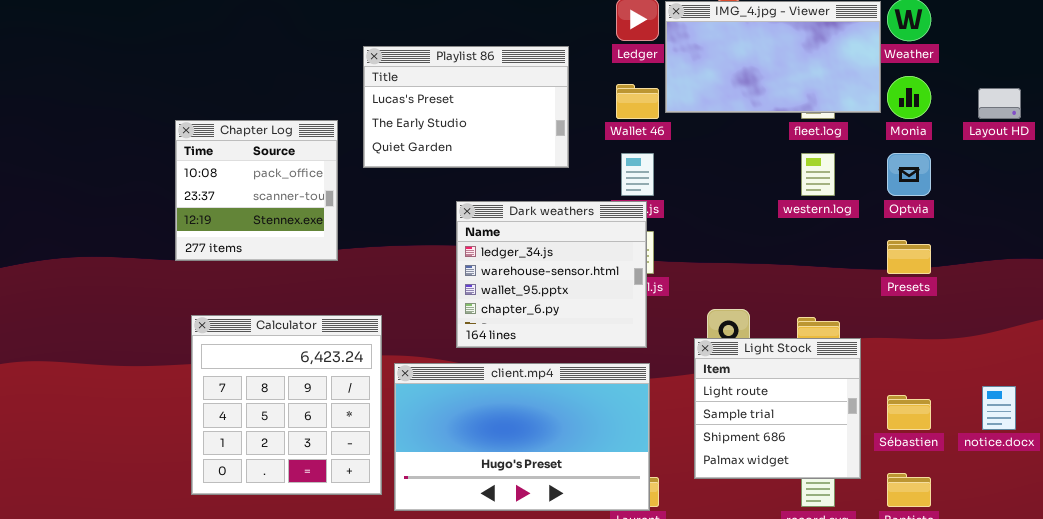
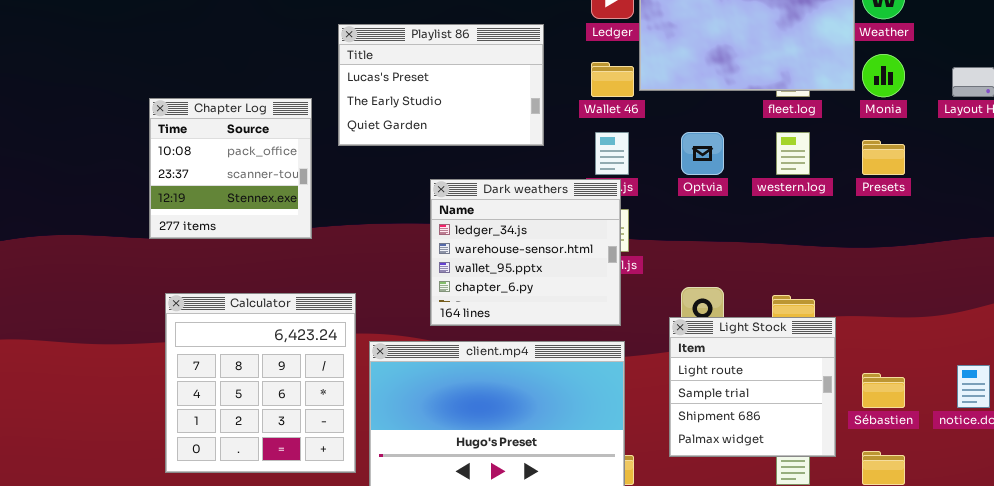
Optvia: [887,153,931,196] -> [681,132,724,175], moved
Presets: [887,240,931,274] -> [862,140,905,175], moved

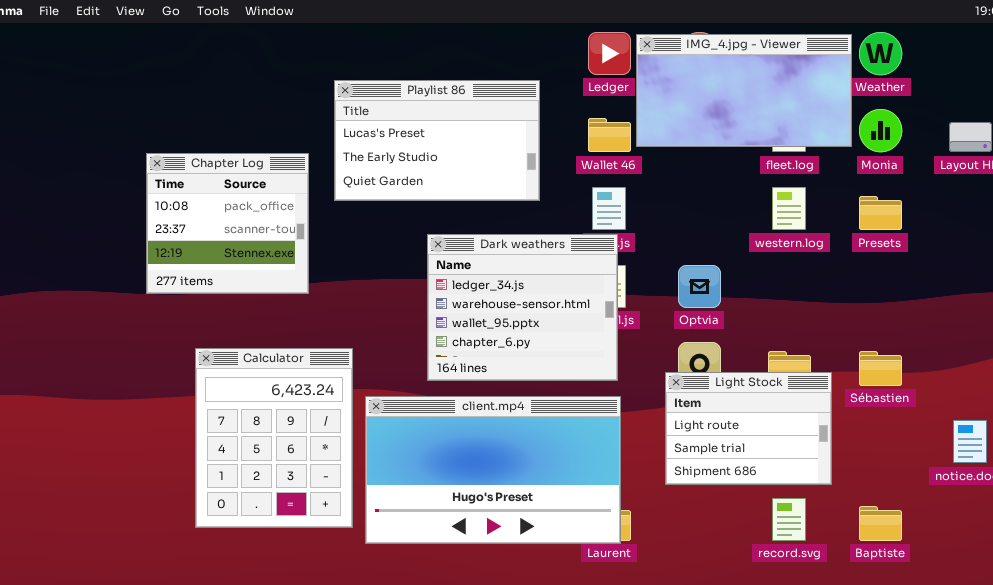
Optvia: [681,132,724,175] -> [678,265,721,308], moved
Calculator: [165,293,356,473] -> [195,348,353,528], resized
Light Stock: [669,317,836,457] -> [665,372,832,485], resized
Sébastien: [862,373,905,408] -> [859,351,902,386], moved

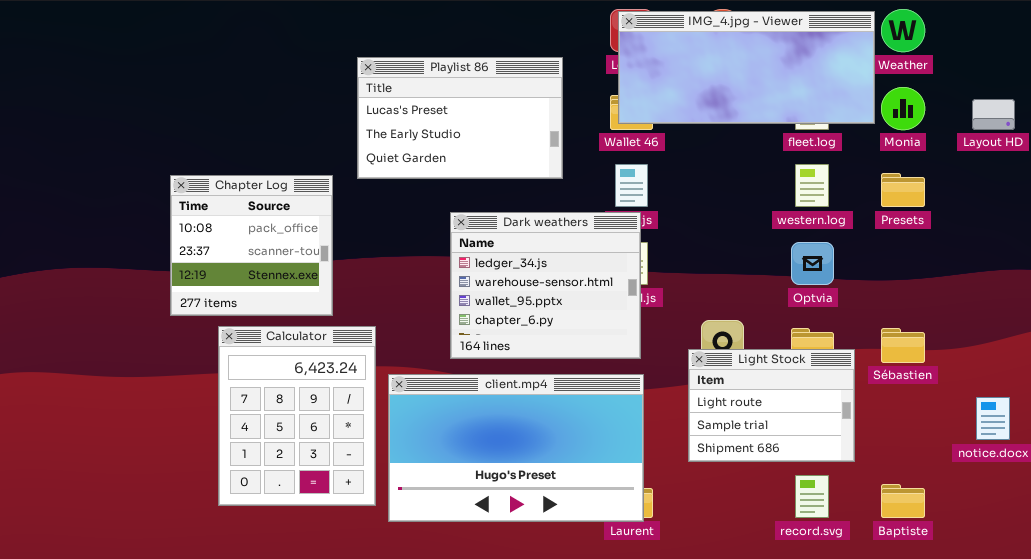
IMG_4.jpg - Viewer: [636,34,852,147] -> [618,11,875,124], resized
Chapter Log: [146,153,309,294] -> [170,175,333,316], moved
Optvia: [678,265,721,308] -> [791,242,834,285], moved

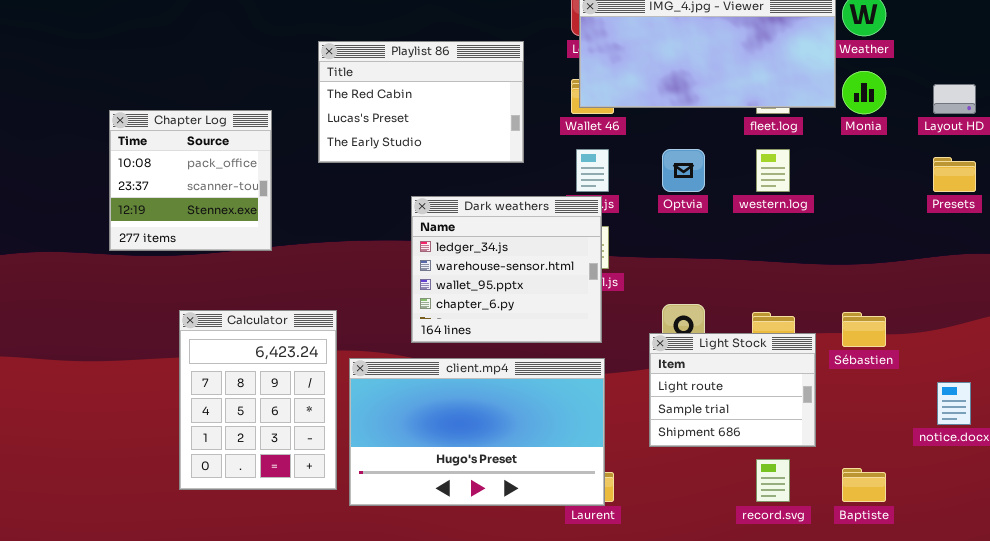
Playlist 86: [357,57,563,179] -> [318,41,524,163], scrolled up 1 row
Presets: [881,173,925,207] -> [933,157,976,192], moved
Chapter Log: [170,175,333,316] -> [109,110,272,251], moved
Optvia: [791,242,834,285] -> [662,149,705,192], moved

